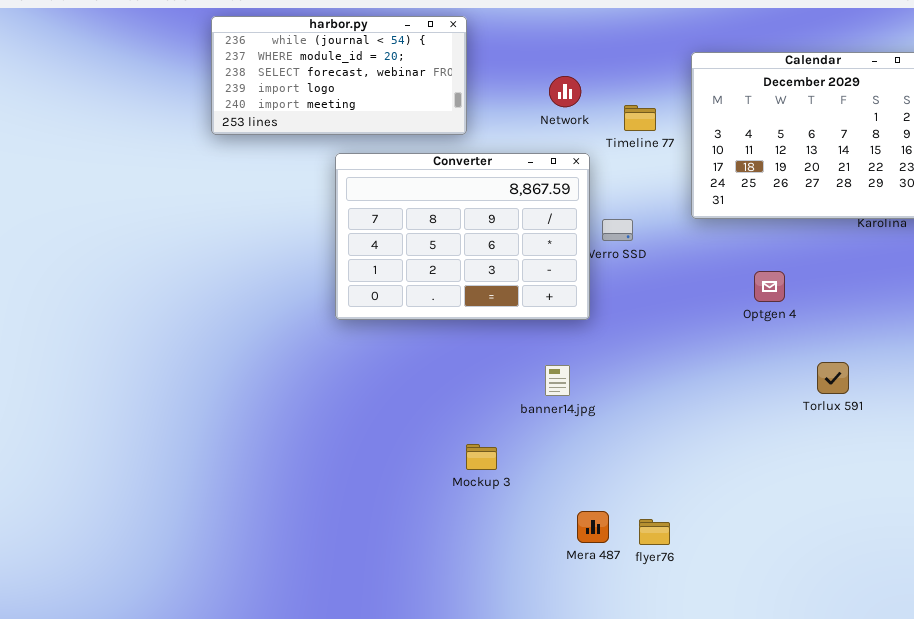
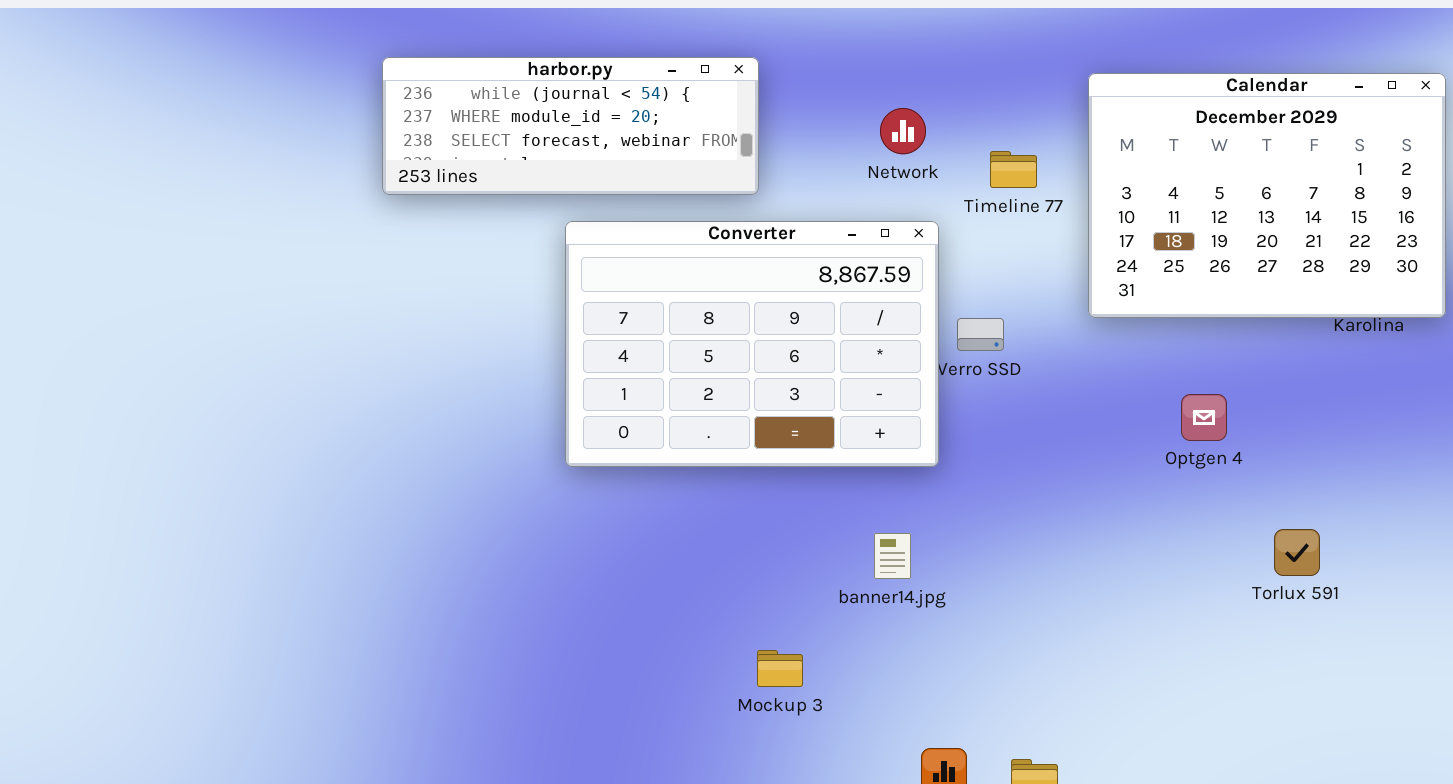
harbor.py: [211,16,467,135] -> [382,57,759,195], resized

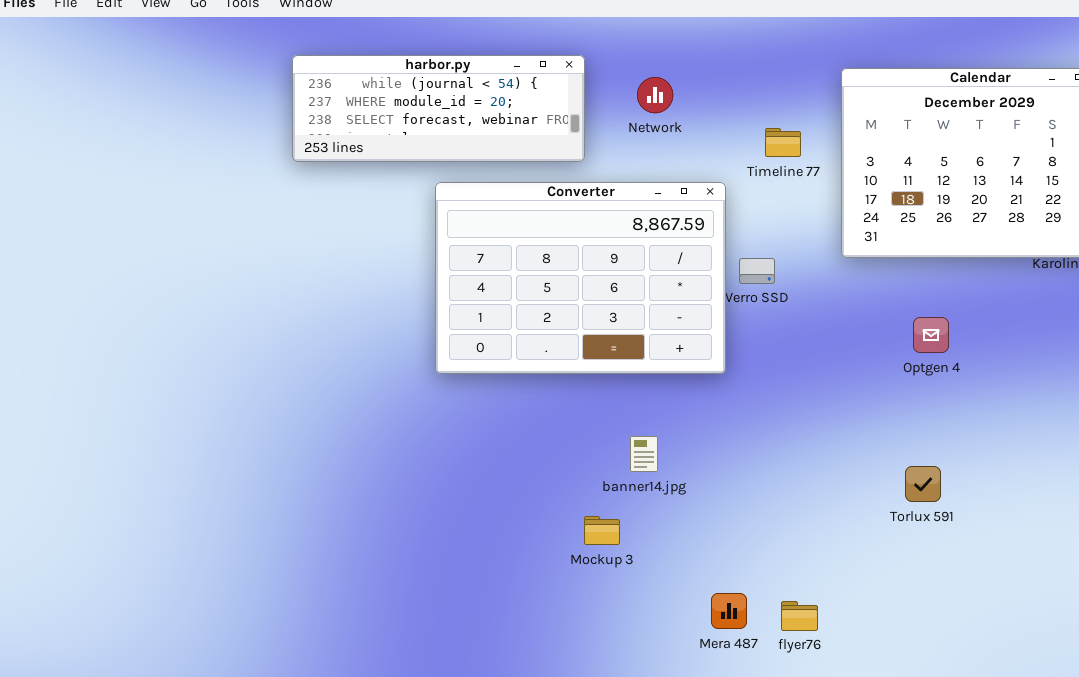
Network: [880,108,926,154] -> [637,77,673,113], moved
Torlux 591: [1274,529,1320,576] -> [905,466,941,502], moved
banner14.jpg: [874,533,911,579] -> [630,436,658,472], moved

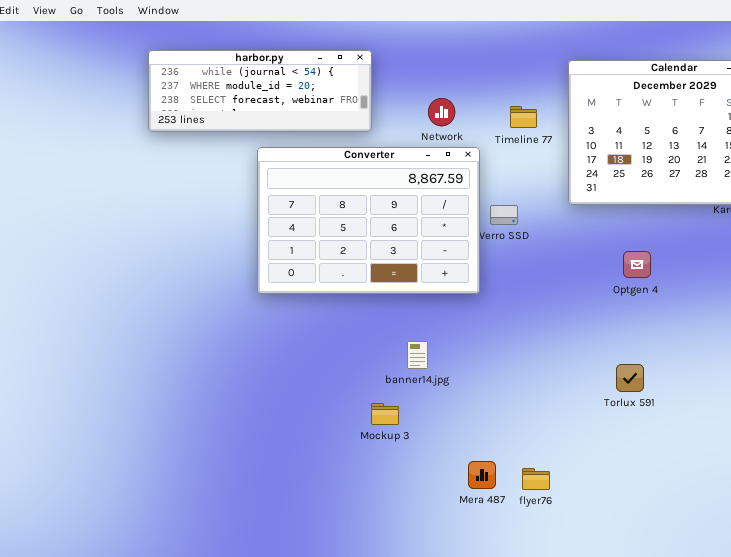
Network: [637,77,673,113] -> [428,98,455,126], moved

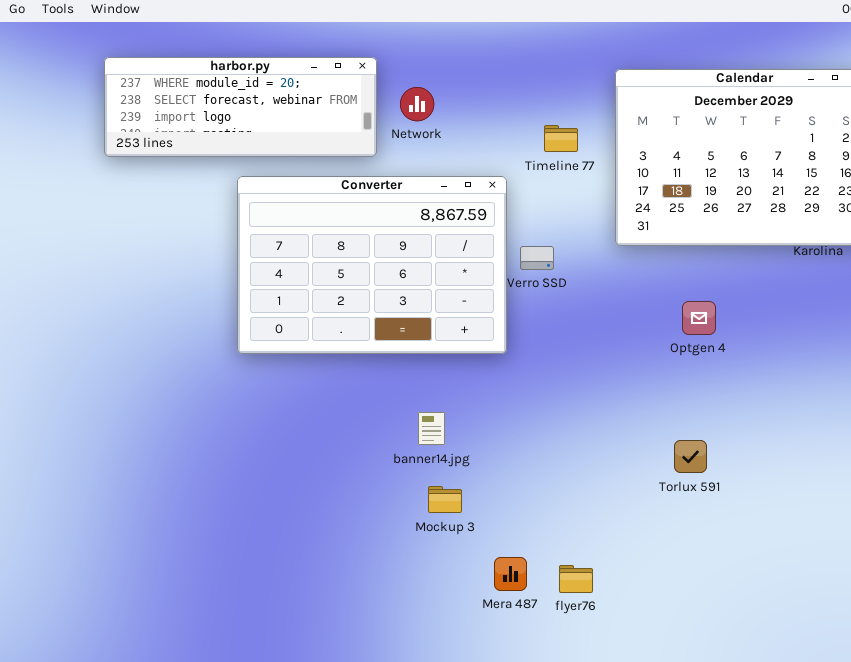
harbor.py: [148,50,372,132] -> [104,57,377,157], scrolled down 1 row
Network: [428,98,455,126] -> [400,87,434,121], moved
Mockup 3: [371,403,399,425] -> [428,486,462,513], moved

